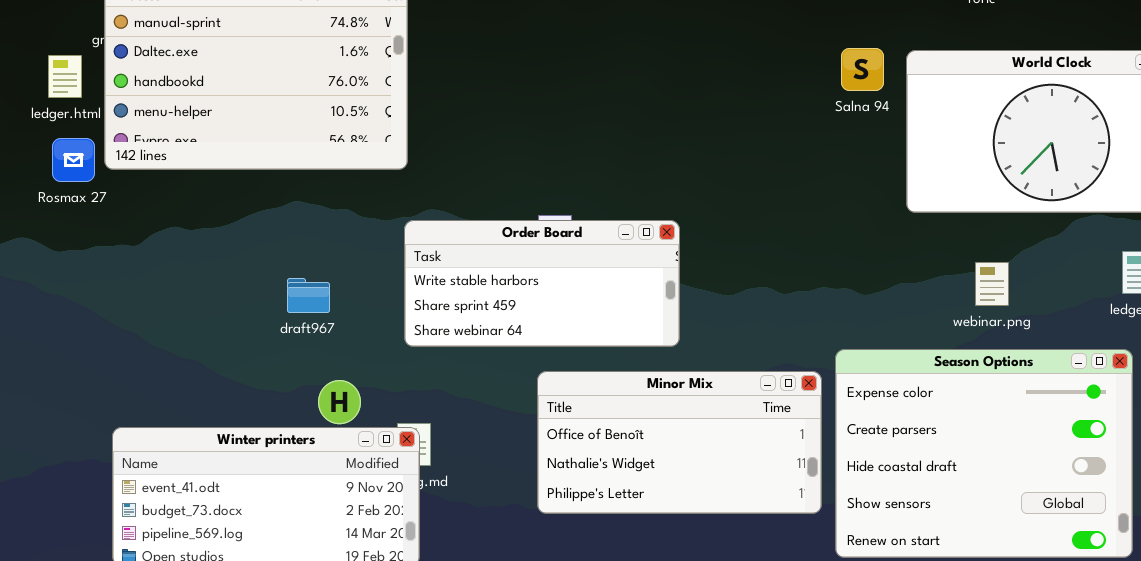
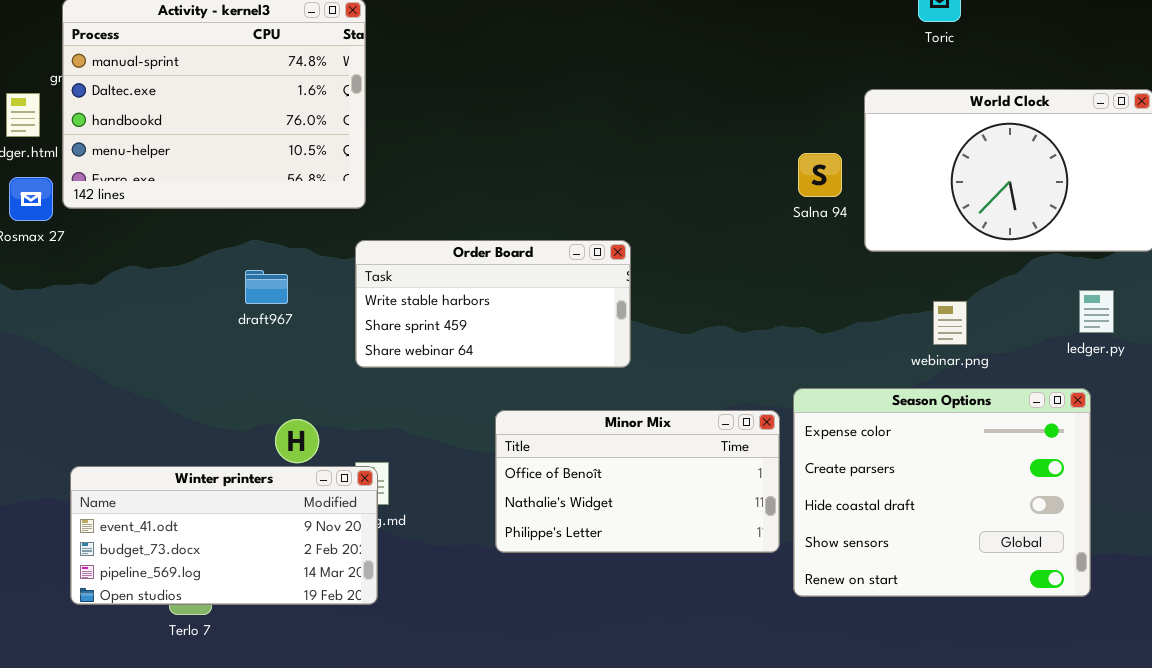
Salna 94: [841,48,884,91] -> [798,153,842,197], moved
Order Board: [404,220,680,347] -> [355,240,631,368], moved
draft967: [287,278,330,313] -> [245,270,288,304], moved

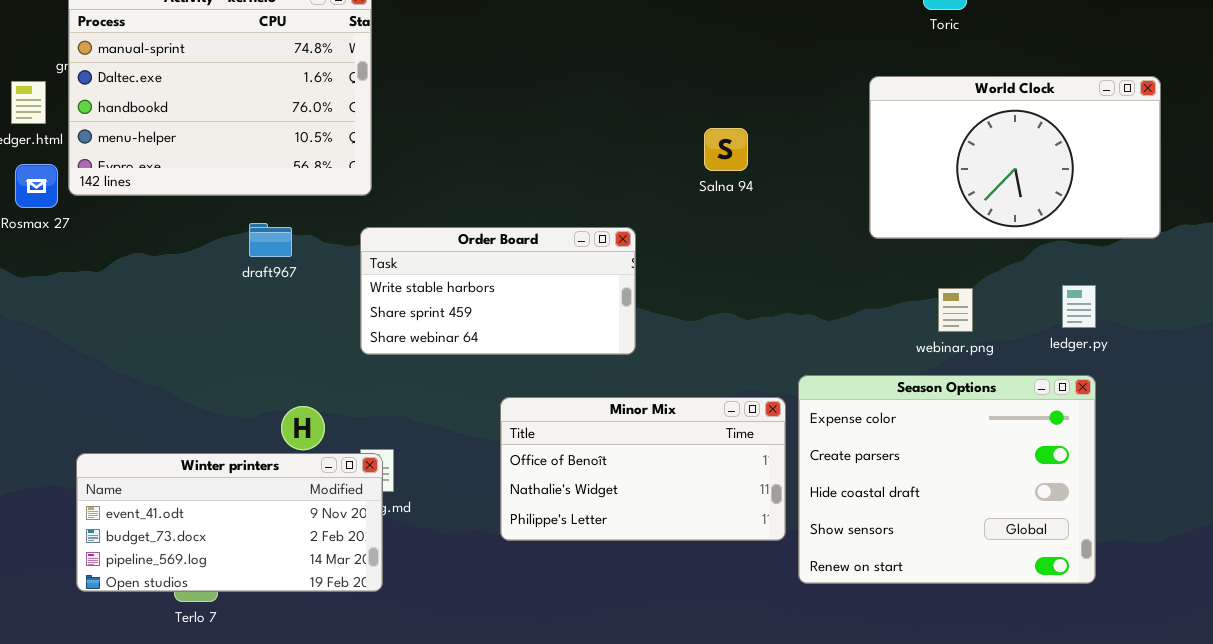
Salna 94: [798,153,842,197] -> [704,128,748,171], moved
draft967: [245,270,288,304] -> [249,223,292,257], moved
ledger.py: [1079,290,1114,333] -> [1062,285,1096,328], moved

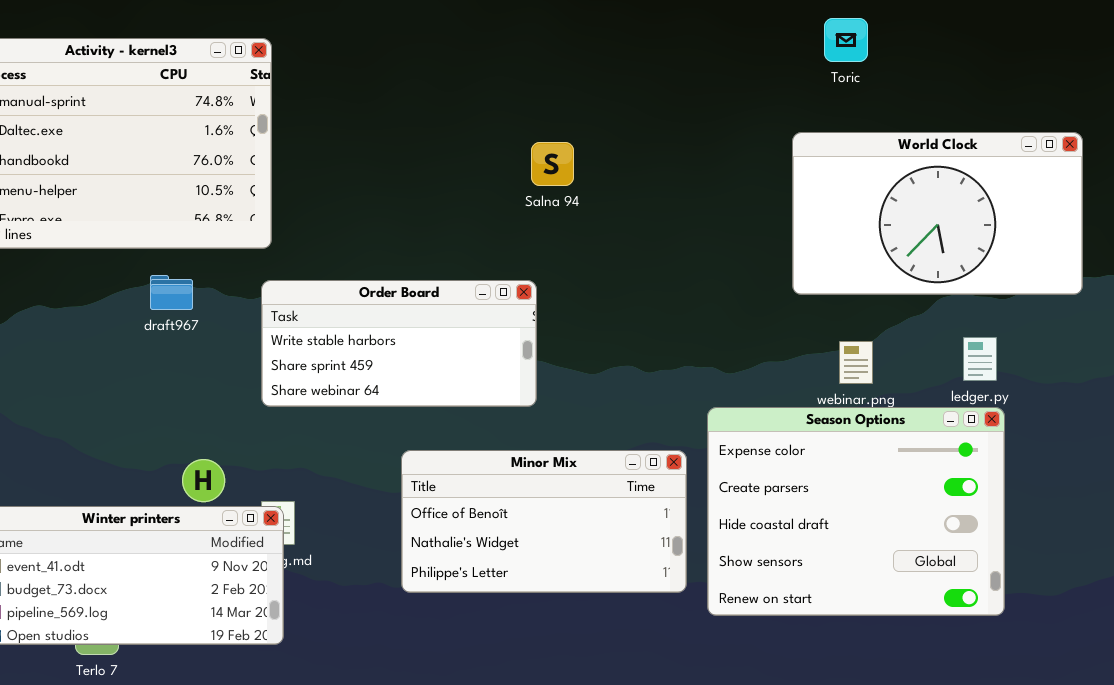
World Clock: [869,76,1161,239] -> [792,132,1083,295], moved
Salna 94: [704,128,748,171] -> [531,142,574,186], moved
Season Options: [798,375,1096,584] -> [707,407,1005,616], moved

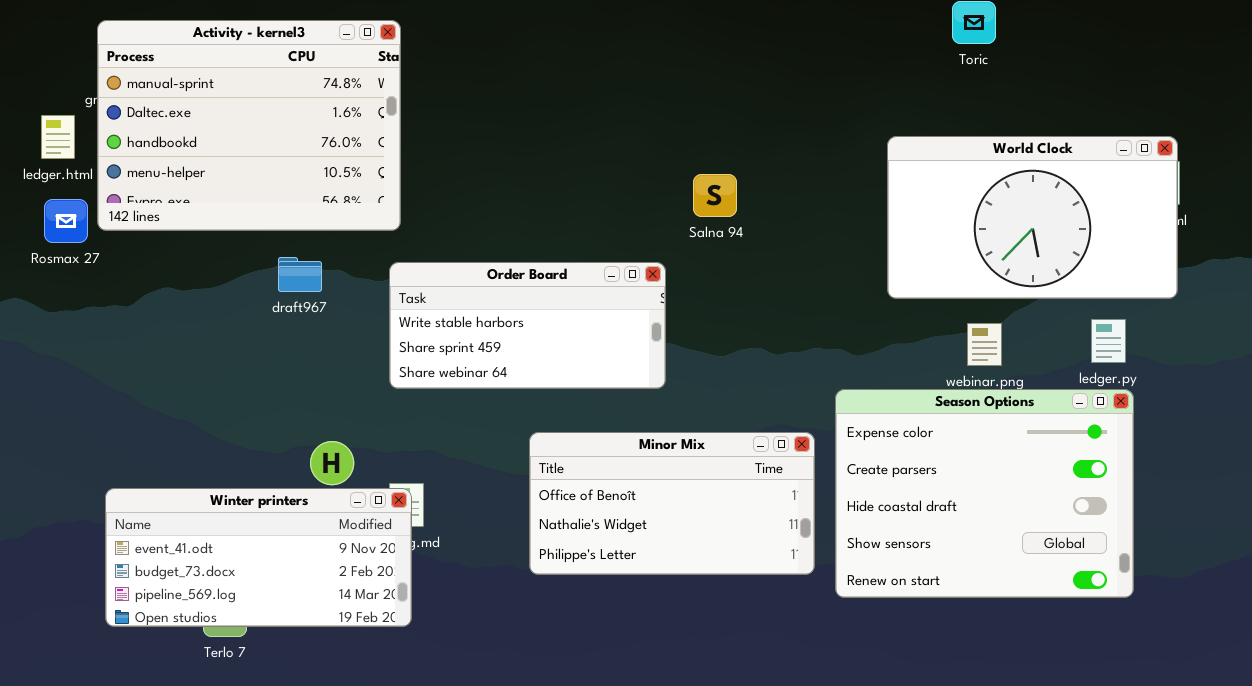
World Clock: [792,132,1083,295] -> [887,136,1178,299], moved
Salna 94: [531,142,574,186] -> [693,174,737,217], moved

